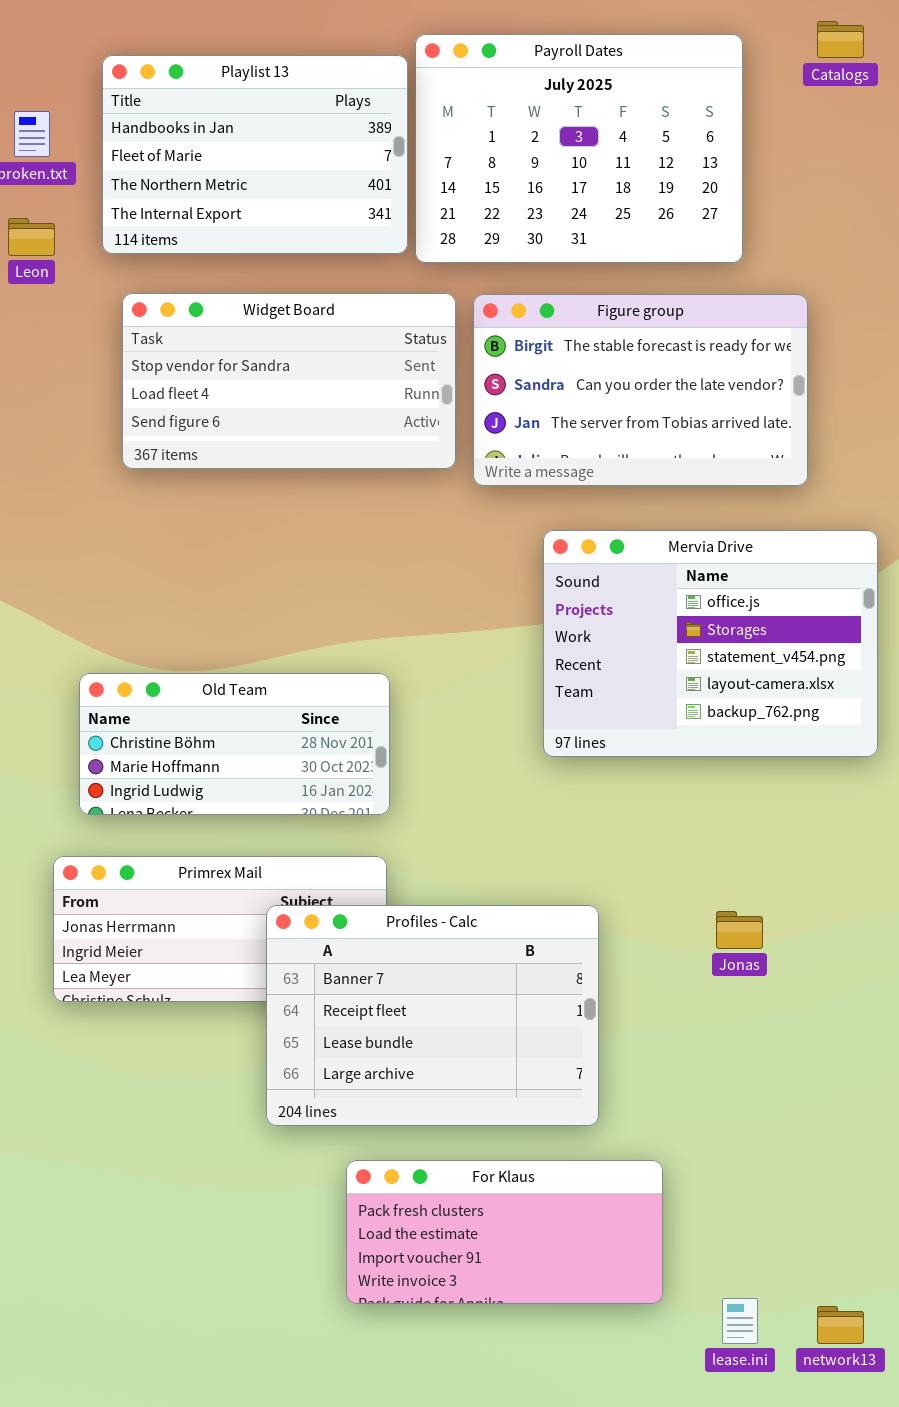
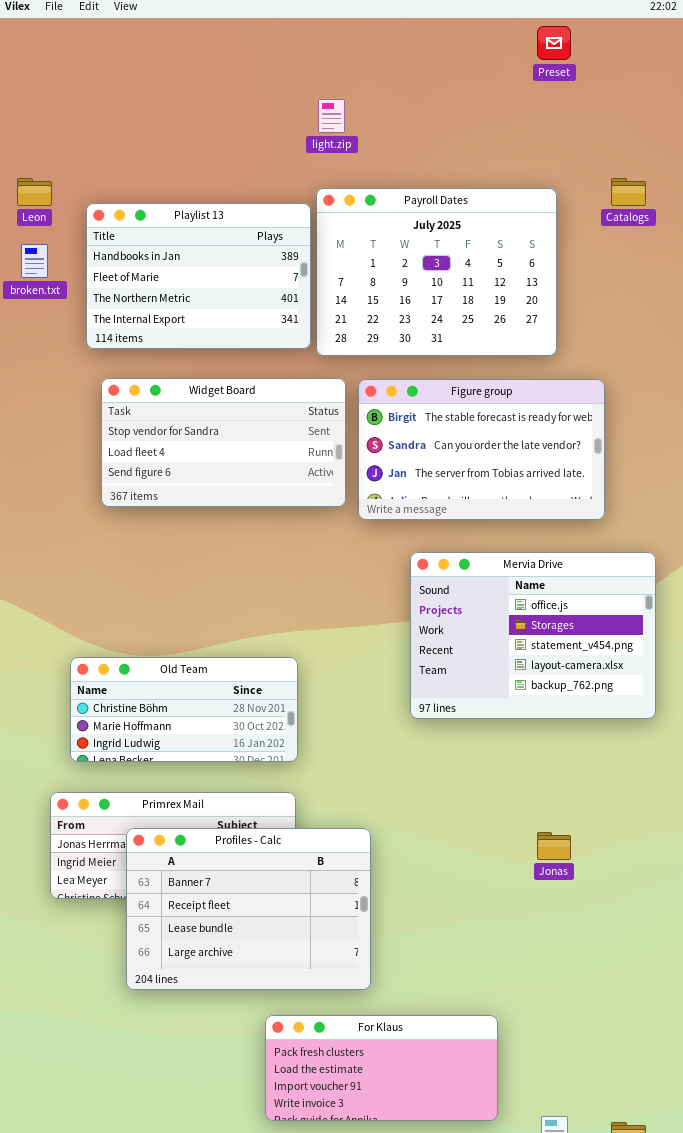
Leon: [8,218,55,256] -> [17,178,52,206], moved
Profiles - Calc: [266,905,599,1126] -> [126,828,371,990], moved

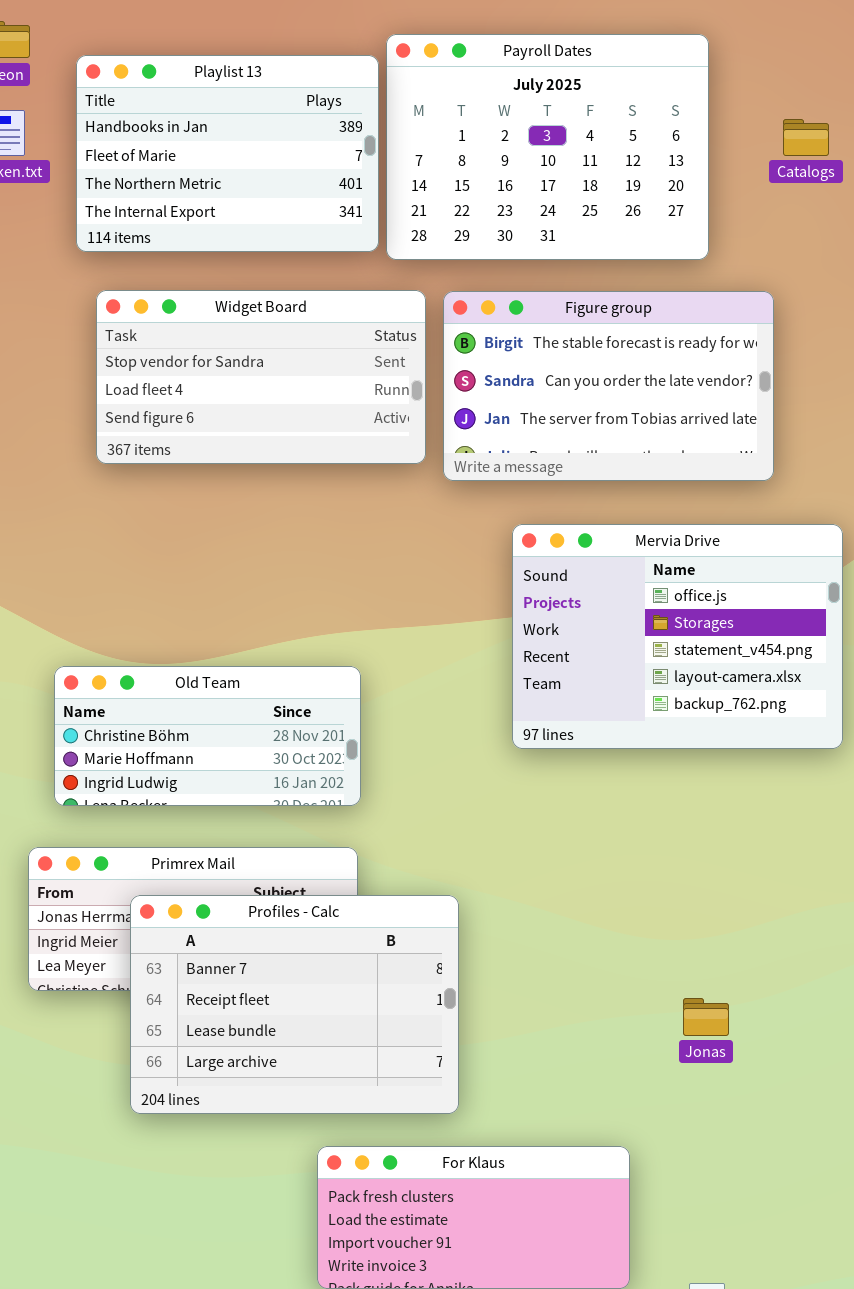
Catalogs: [611,178,646,206] -> [783,119,829,156], moved
Jonas: [537,832,571,860] -> [683,998,729,1036], moved

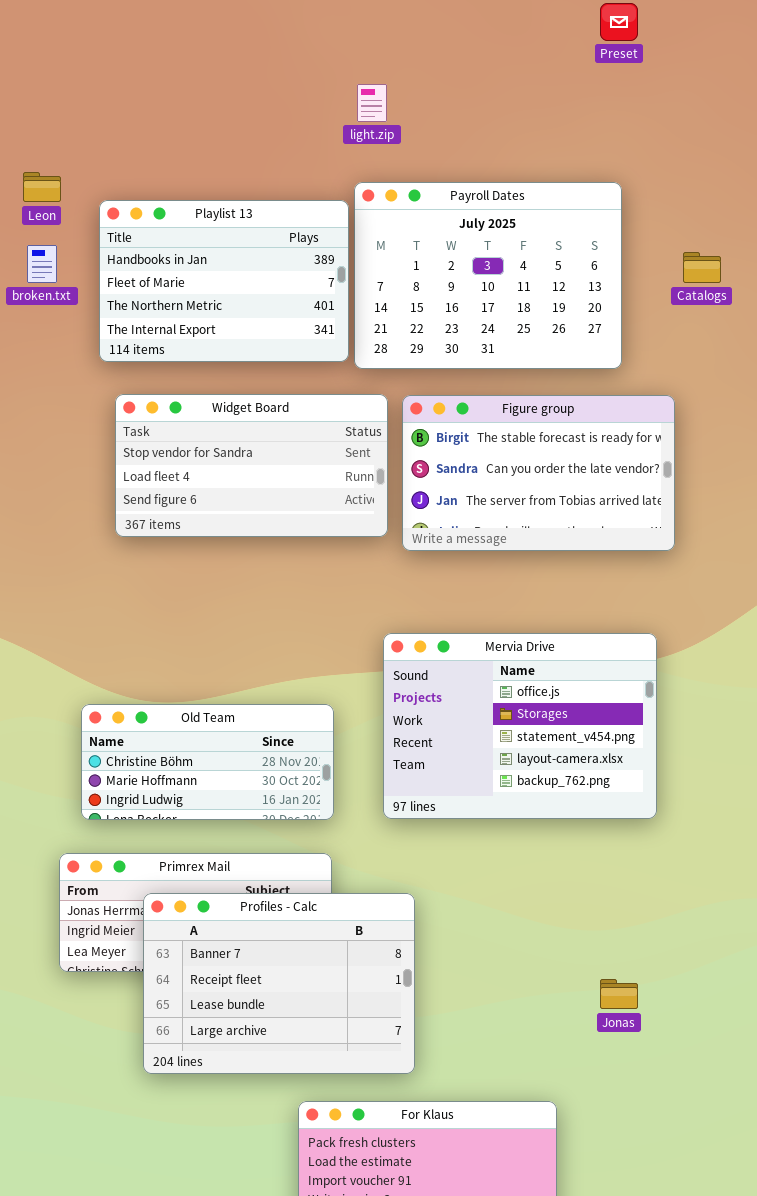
Mervia Drive: [512,524,843,749] -> [383,633,657,819], moved

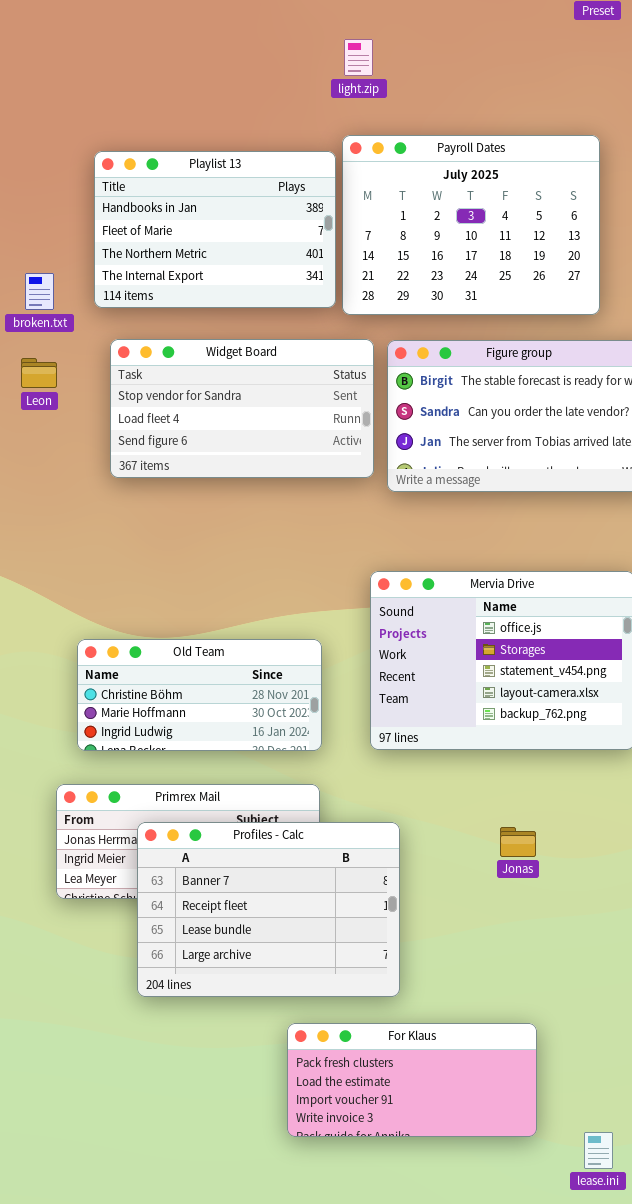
Leon: [23,172,61,202] -> [21,358,57,388], moved
broken.txt: [27,245,57,283] -> [25,273,54,310], moved
Jonas: [600,979,638,1009] -> [500,827,536,857], moved

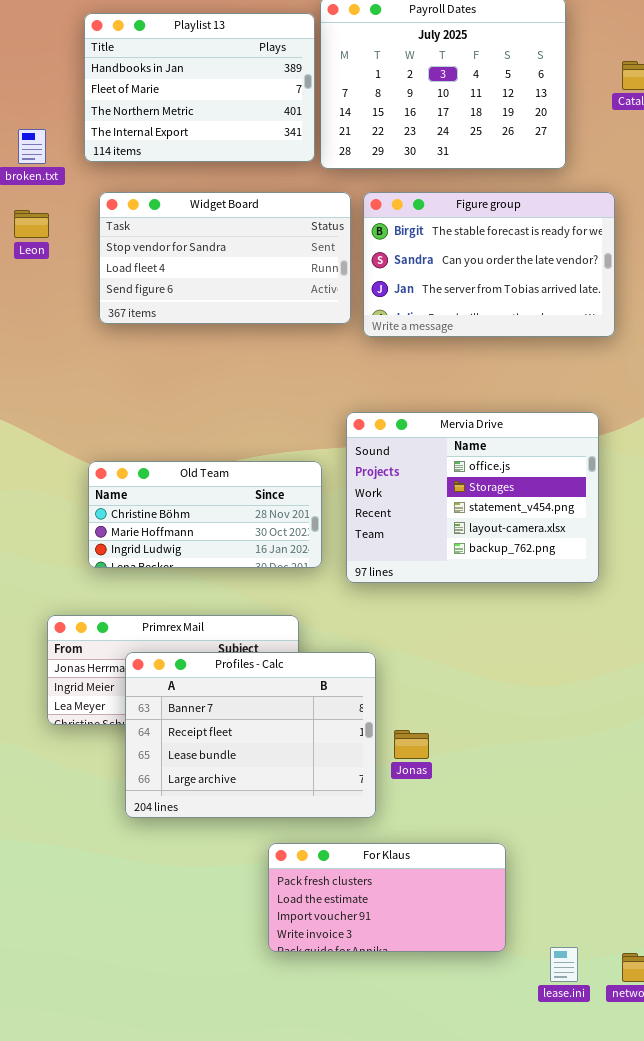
Old Team: [77,639,322,751] -> [88,461,322,568], moved
Jonas: [500,827,536,857] -> [394,730,429,759], moved

